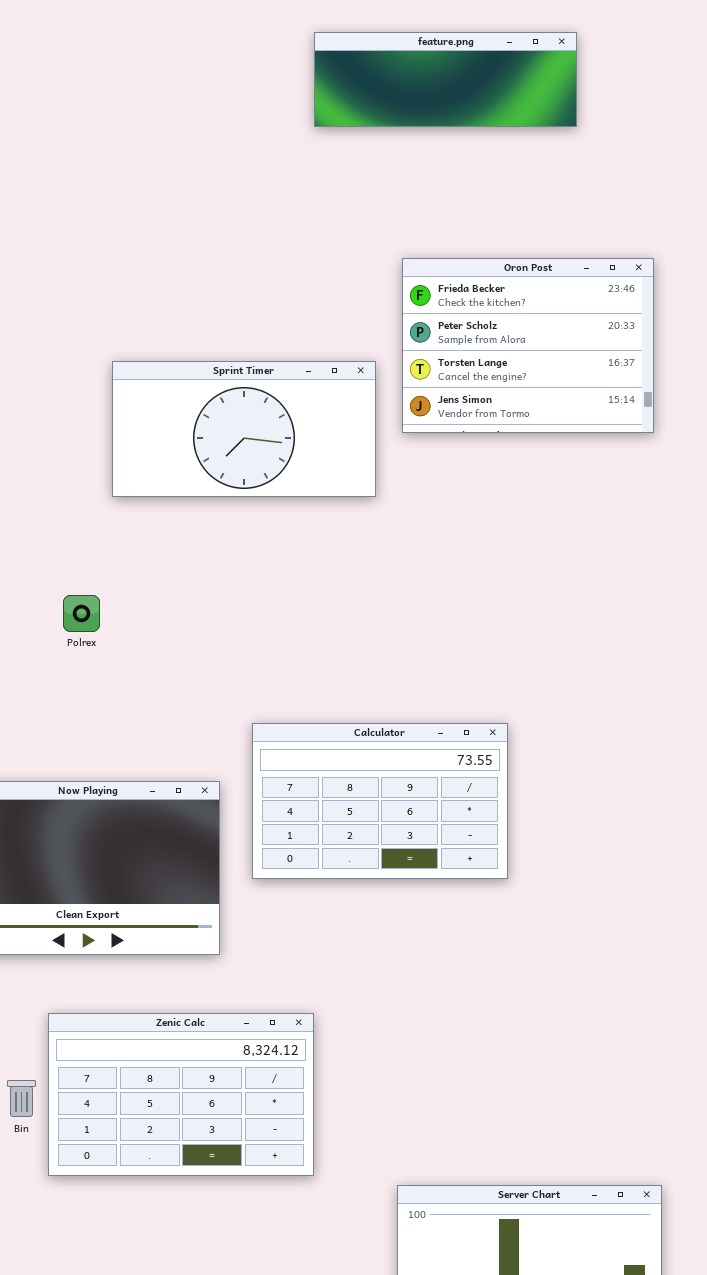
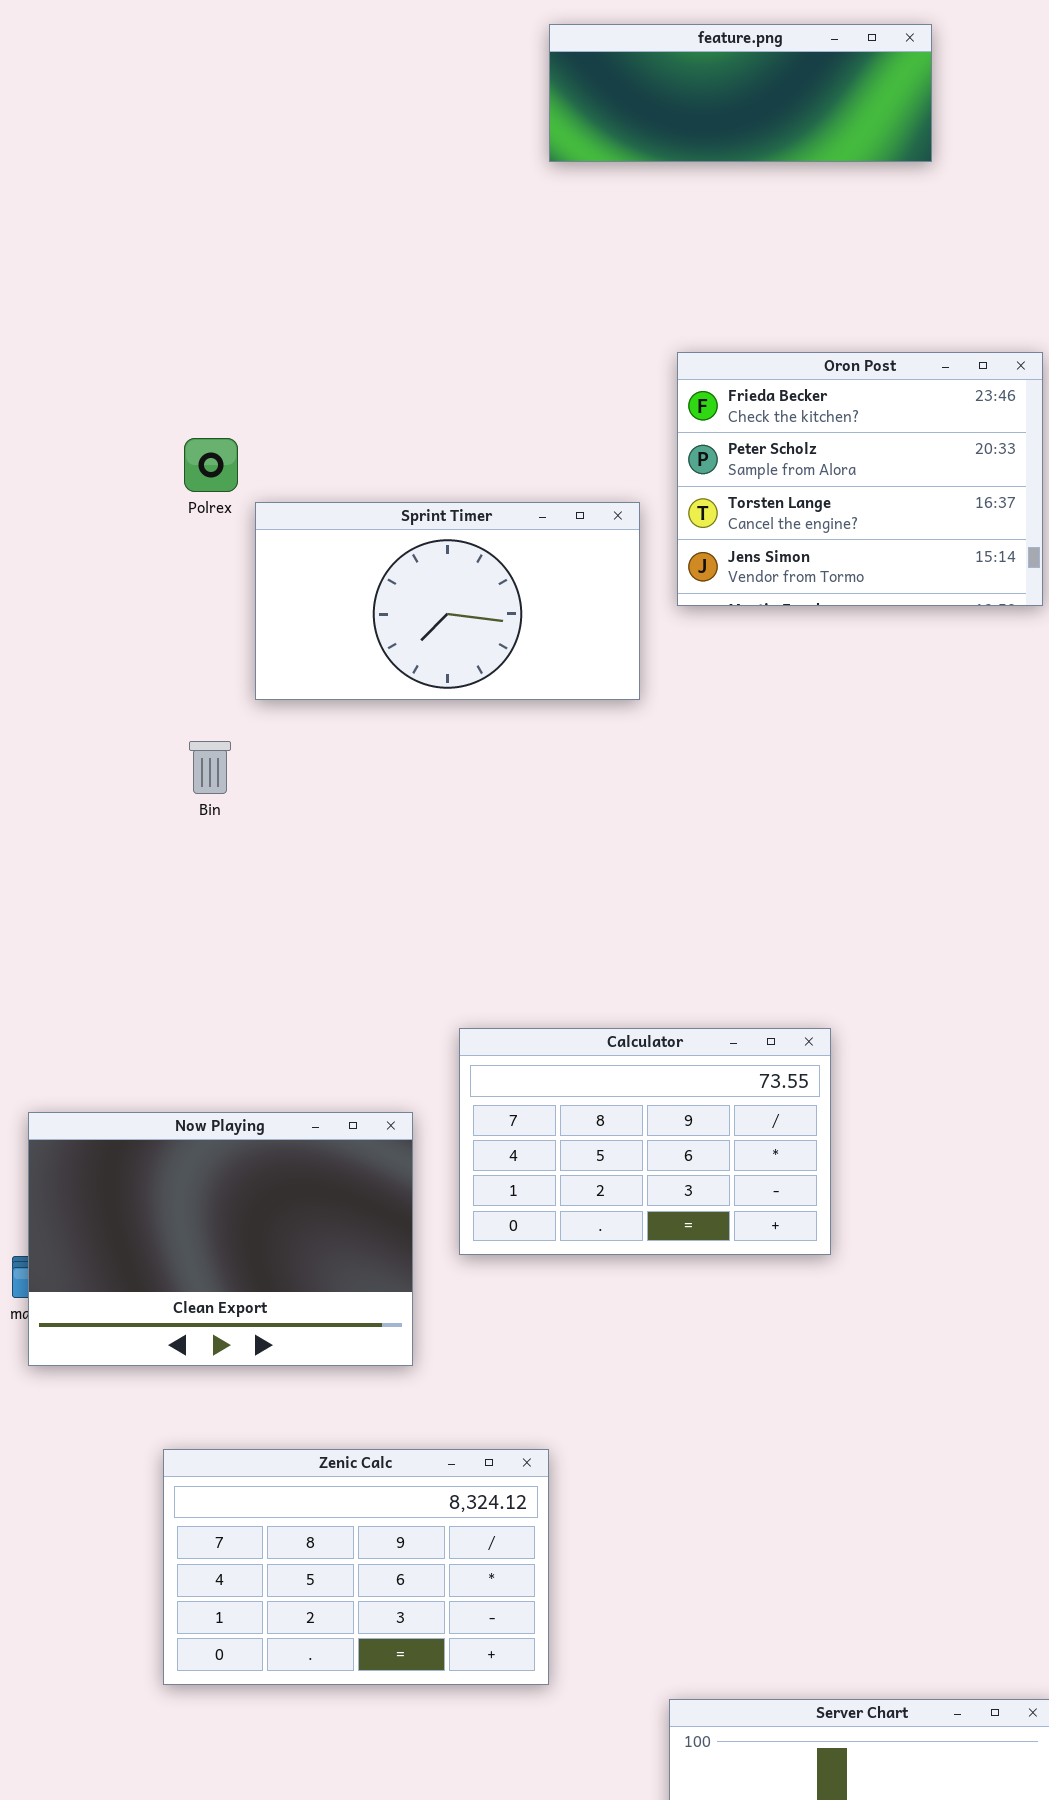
Polrex: [63,595,100,632] -> [184,438,238,492], moved
Bin: [7,1080,36,1117] -> [189,741,231,794], moved

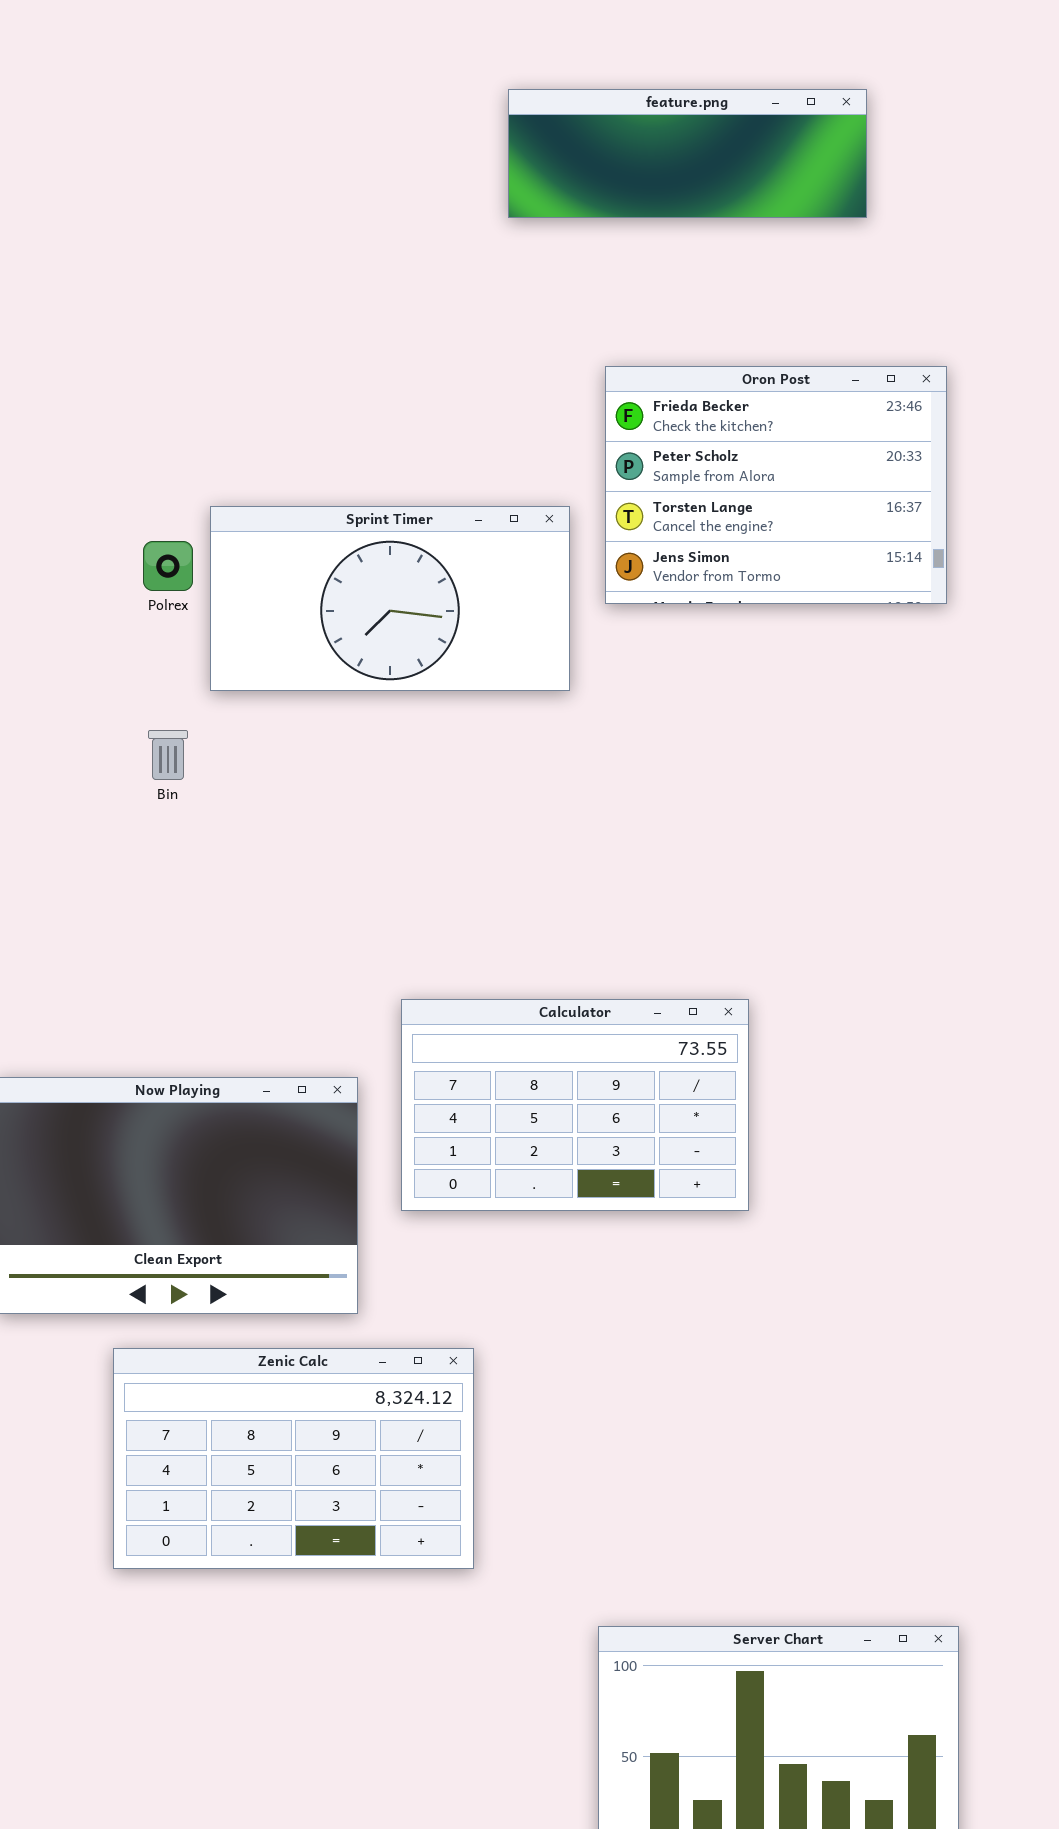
feature.png: [549,24,932,162] -> [508,89,867,218], moved
Polrex: [184,438,238,492] -> [143,541,193,591], moved
Zenic Calc: [163,1449,549,1685] -> [113,1348,474,1569], moved

